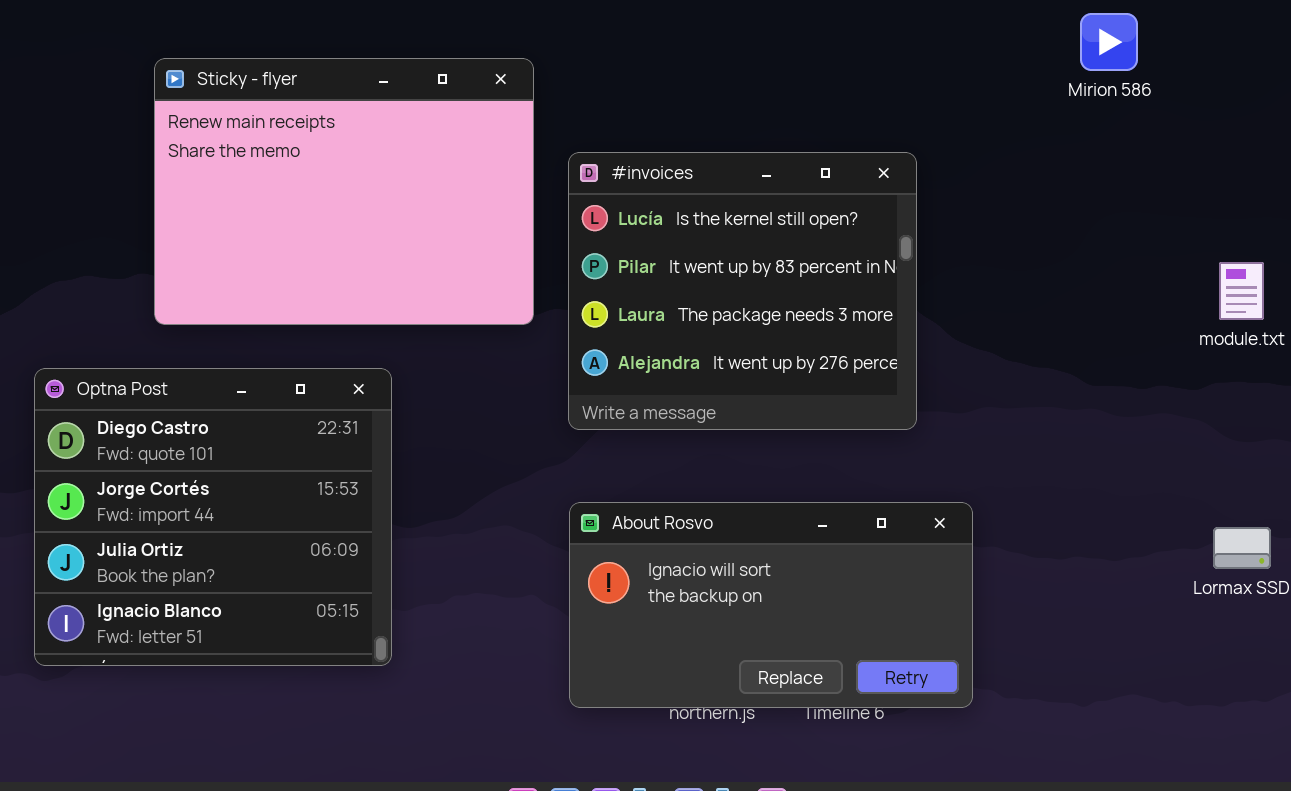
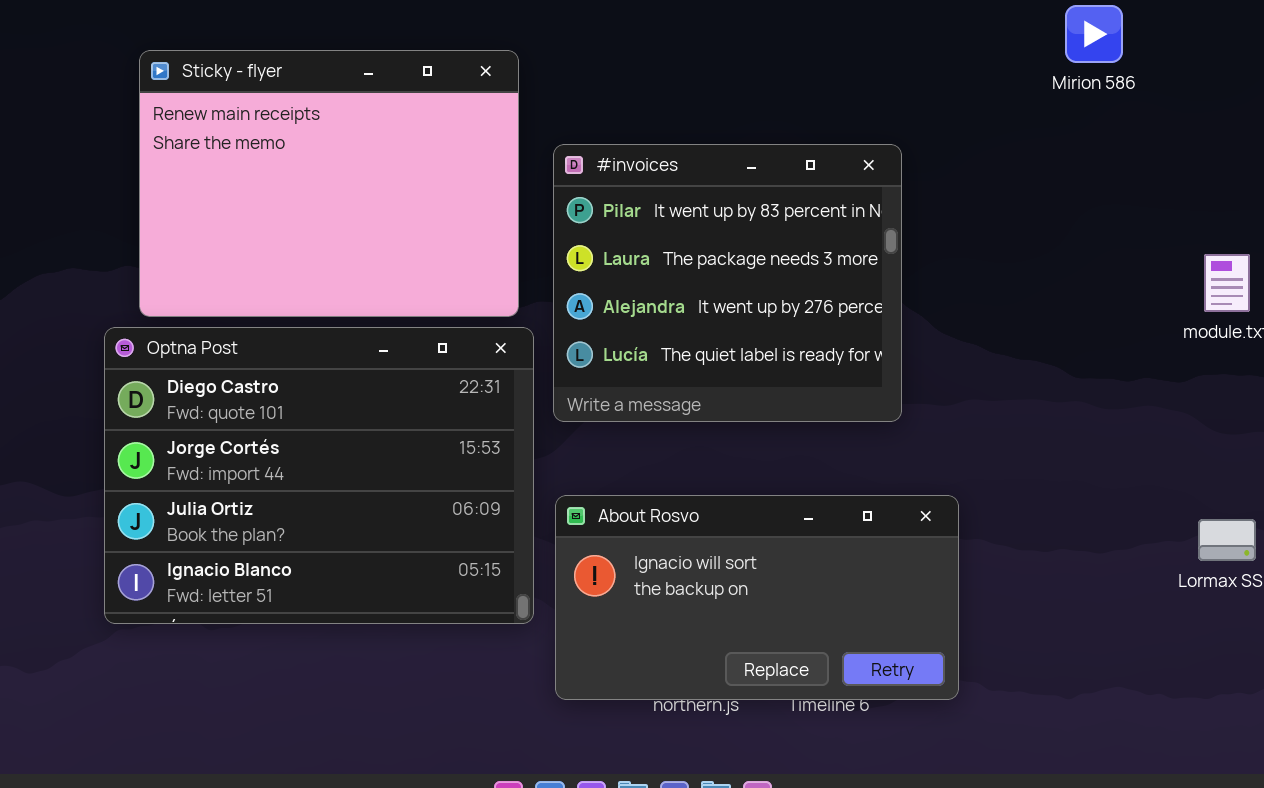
#invoices: [568,152,917,430] -> [553,144,902,422], scrolled down 1 row
Optna Post: [34,368,392,666] -> [104,327,534,624], moved, resized

